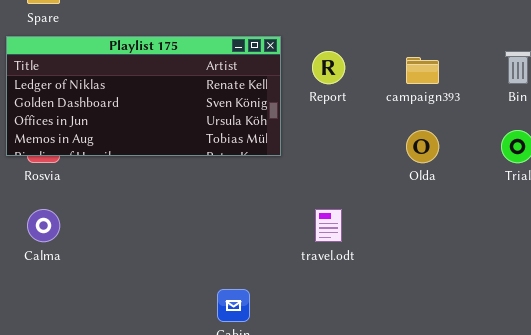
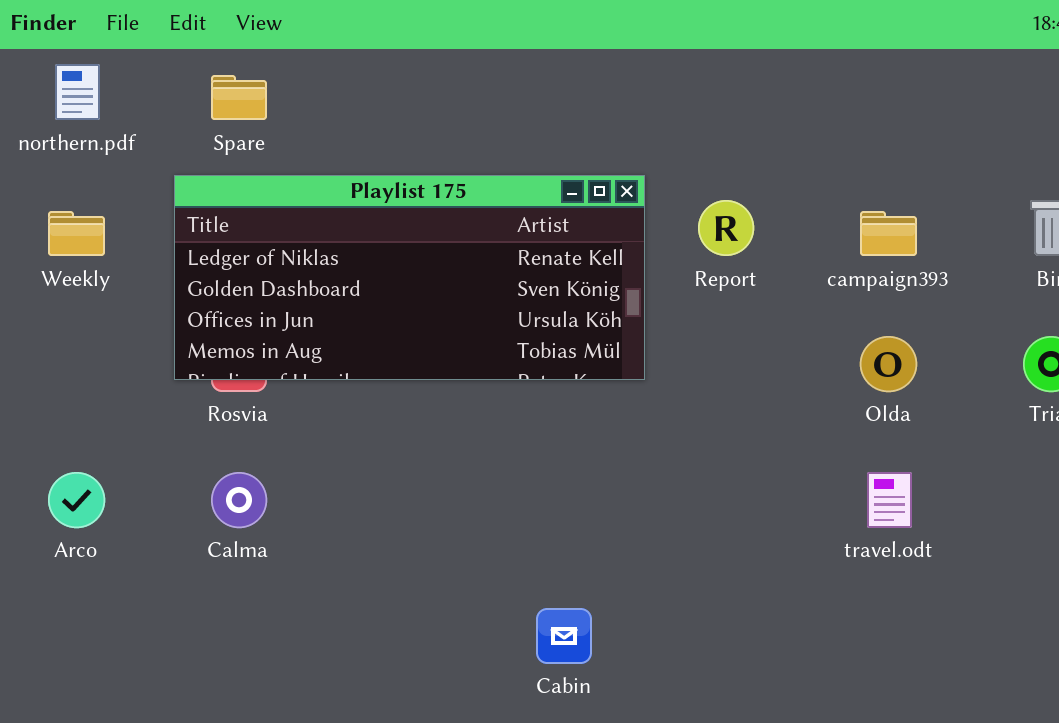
travel.odt: [315,209,342,242] -> [867,472,912,528], moved

